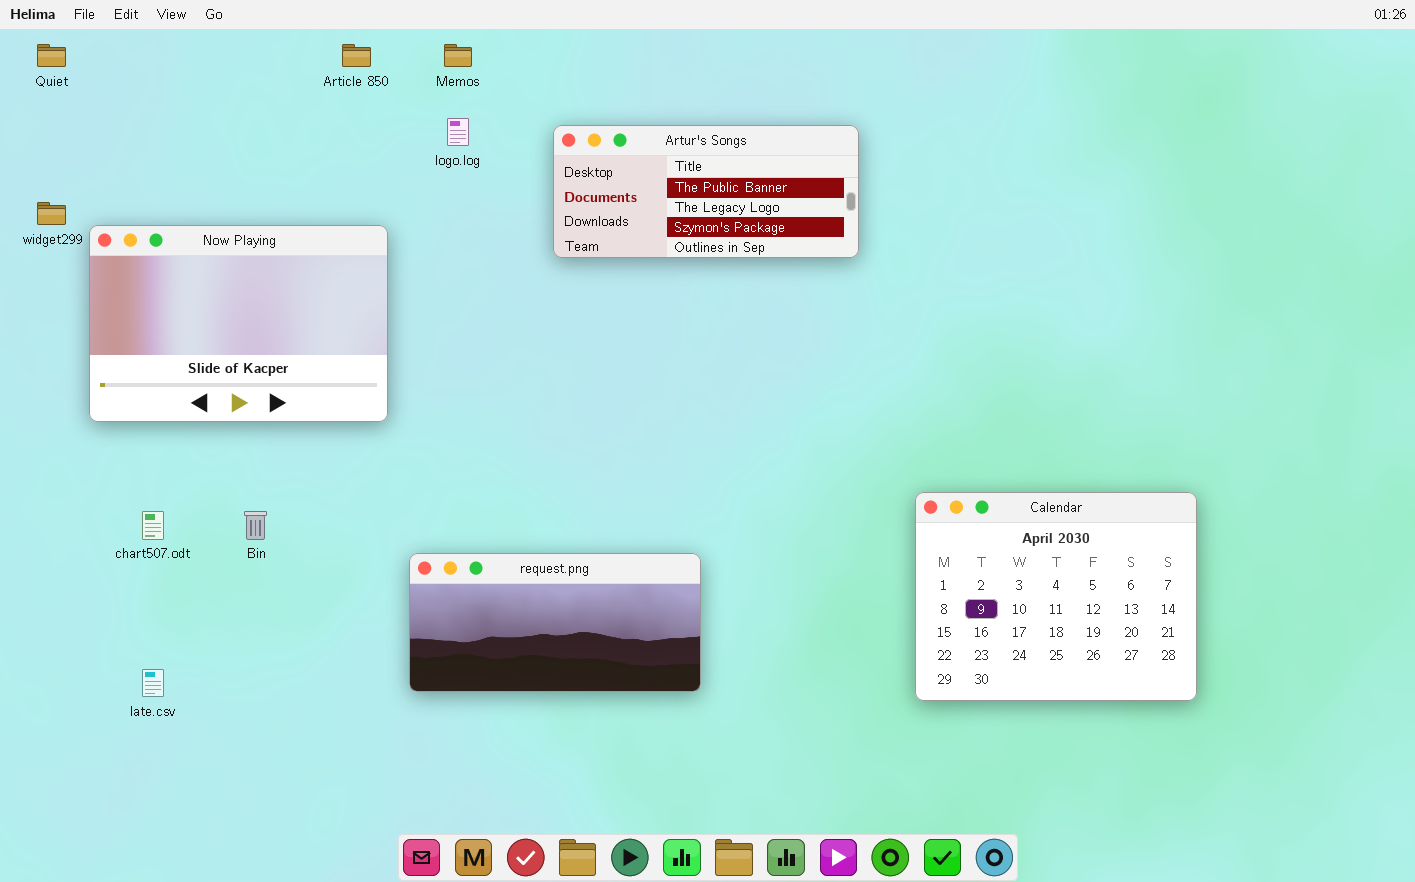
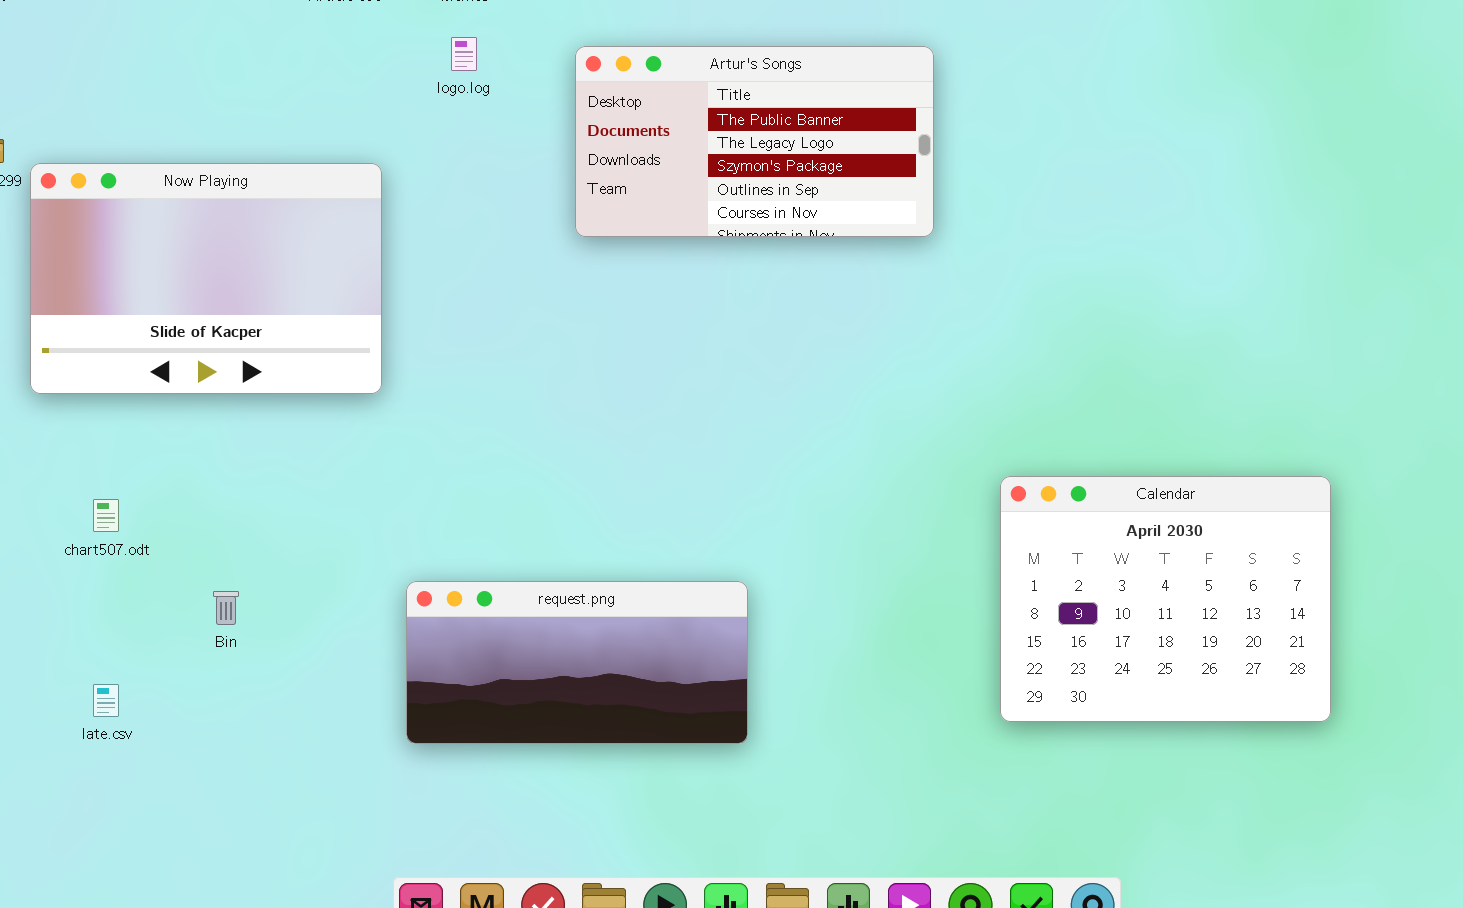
Artur's Songs: [553,125,859,258] -> [575,46,934,237], resized
Bin: [244,511,267,540] -> [213,591,239,625], moved
request.png: [409,553,701,692] -> [406,581,748,744], moved

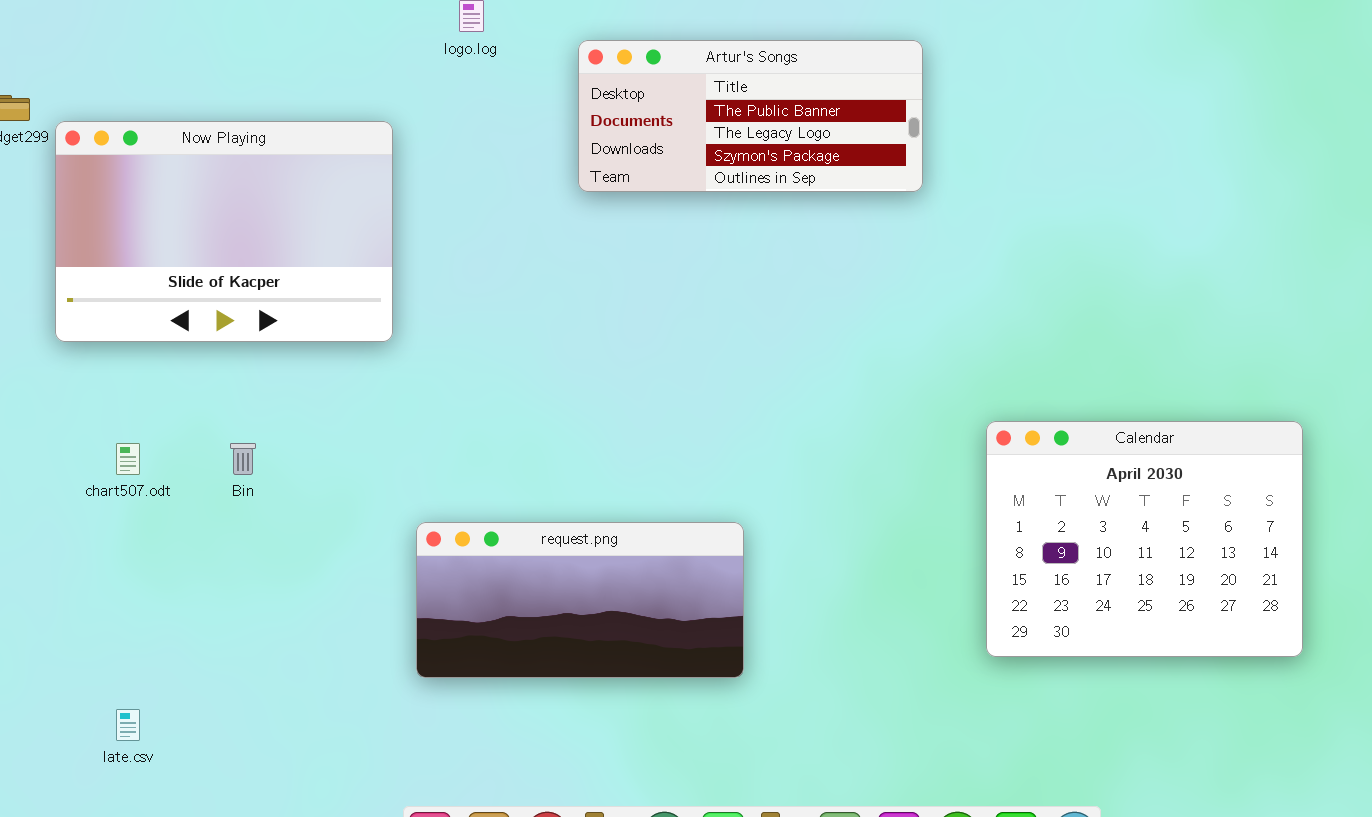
Artur's Songs: [575,46,934,237] -> [578,40,923,192], resized
Bin: [213,591,239,625] -> [230,443,256,475], moved
late.csv: [93,684,119,717] -> [116,709,140,741], moved

